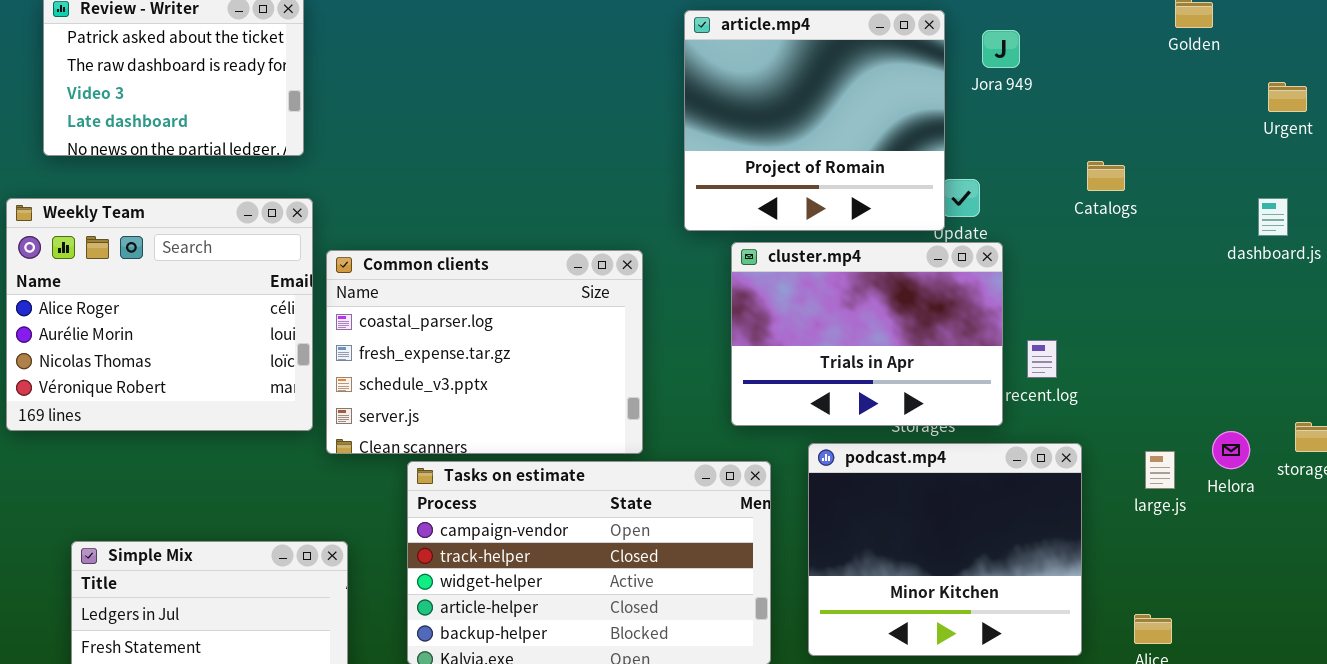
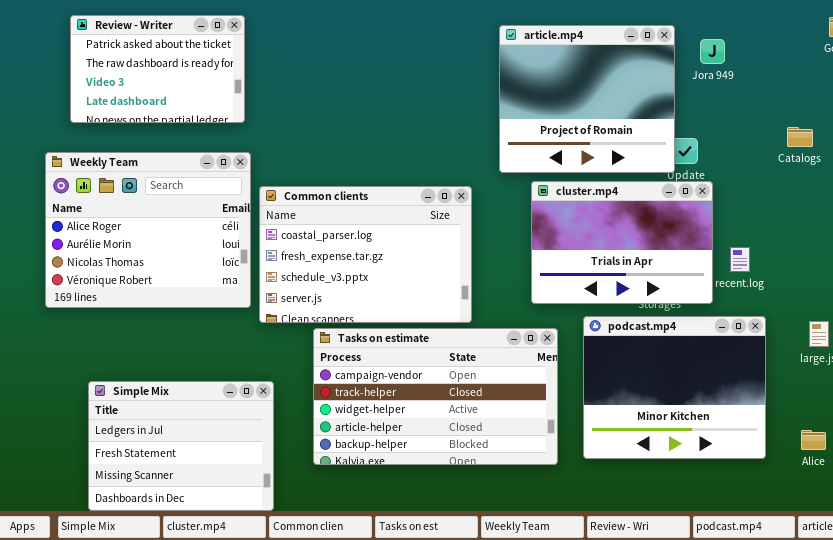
Catalogs: [1087,161,1125,191] -> [787,127,813,147], moved

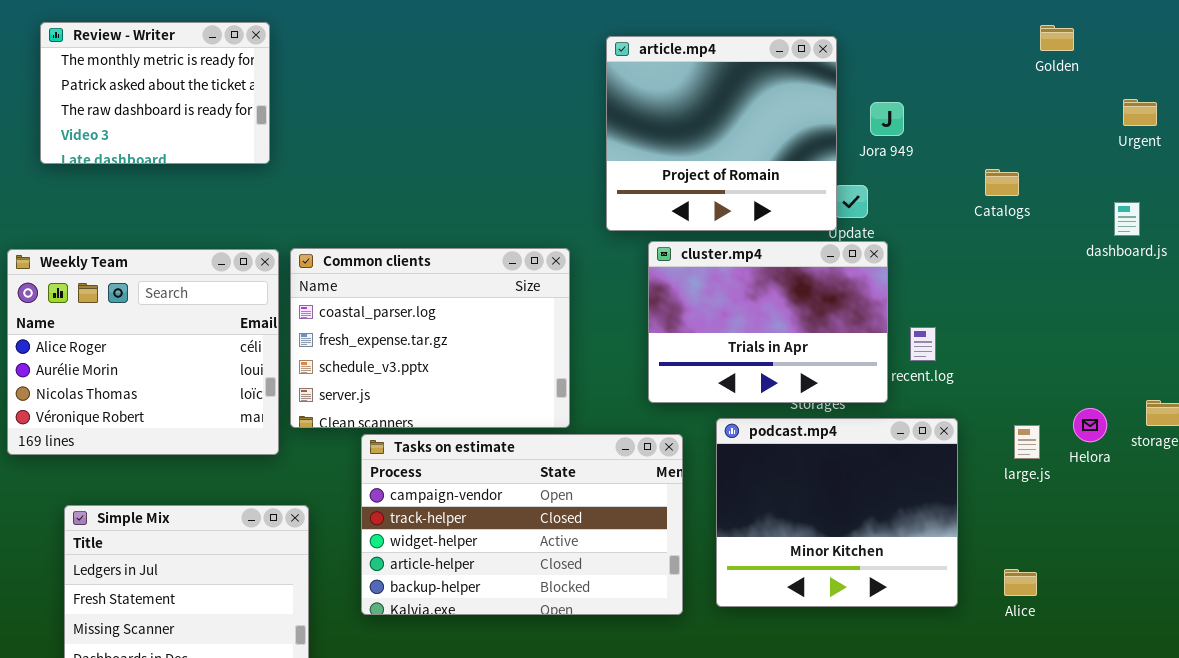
Review - Writer: [70,15,245,123] -> [40,22,270,164], scrolled up 1 row
Jora 949: [700,39,725,64] -> [870,102,904,136], moved
Weekly Team: [45,152,251,308] -> [7,249,279,455], moved

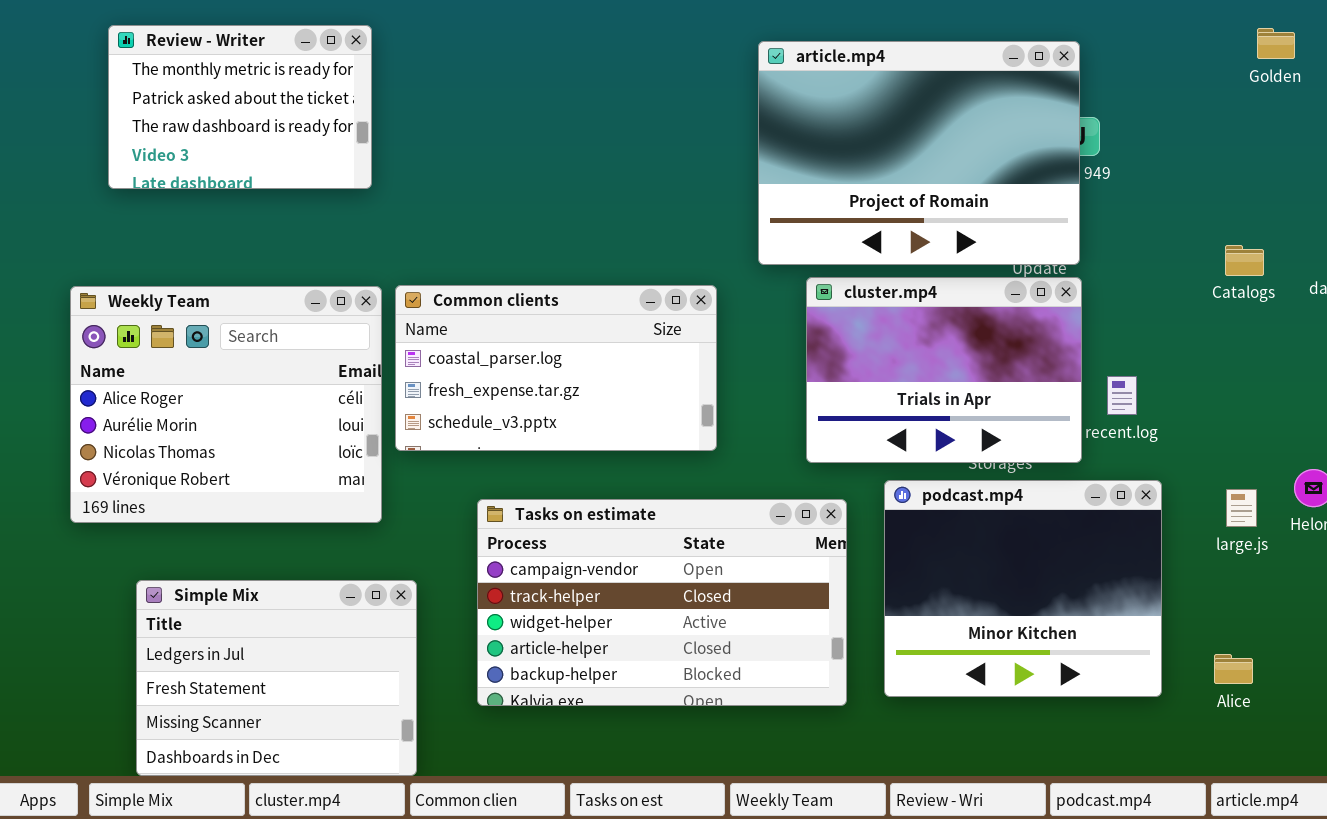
article.mp4: [606,36,837,231] -> [758,41,1080,265], resized
Catalogs: [985,169,1019,196] -> [1225,245,1264,276], moved
Common clients: [290,248,570,428] -> [395,285,717,451], resized

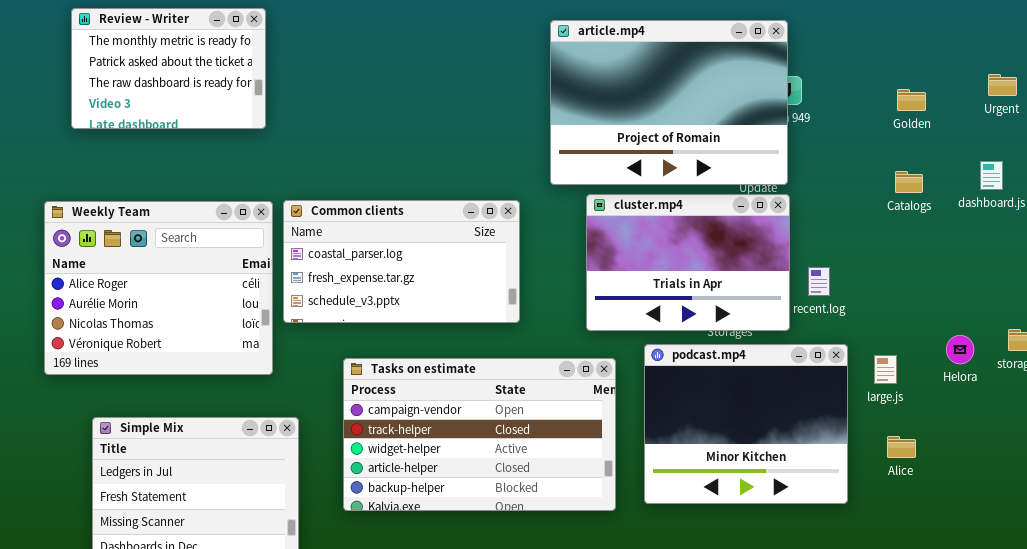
Golden: [1257,28,1295,59] -> [897,89,926,111], moved
large.js: [1226,489,1257,527] -> [874,355,897,384], moved
Alice: [1214,654,1253,684] -> [887,436,916,458], moved

